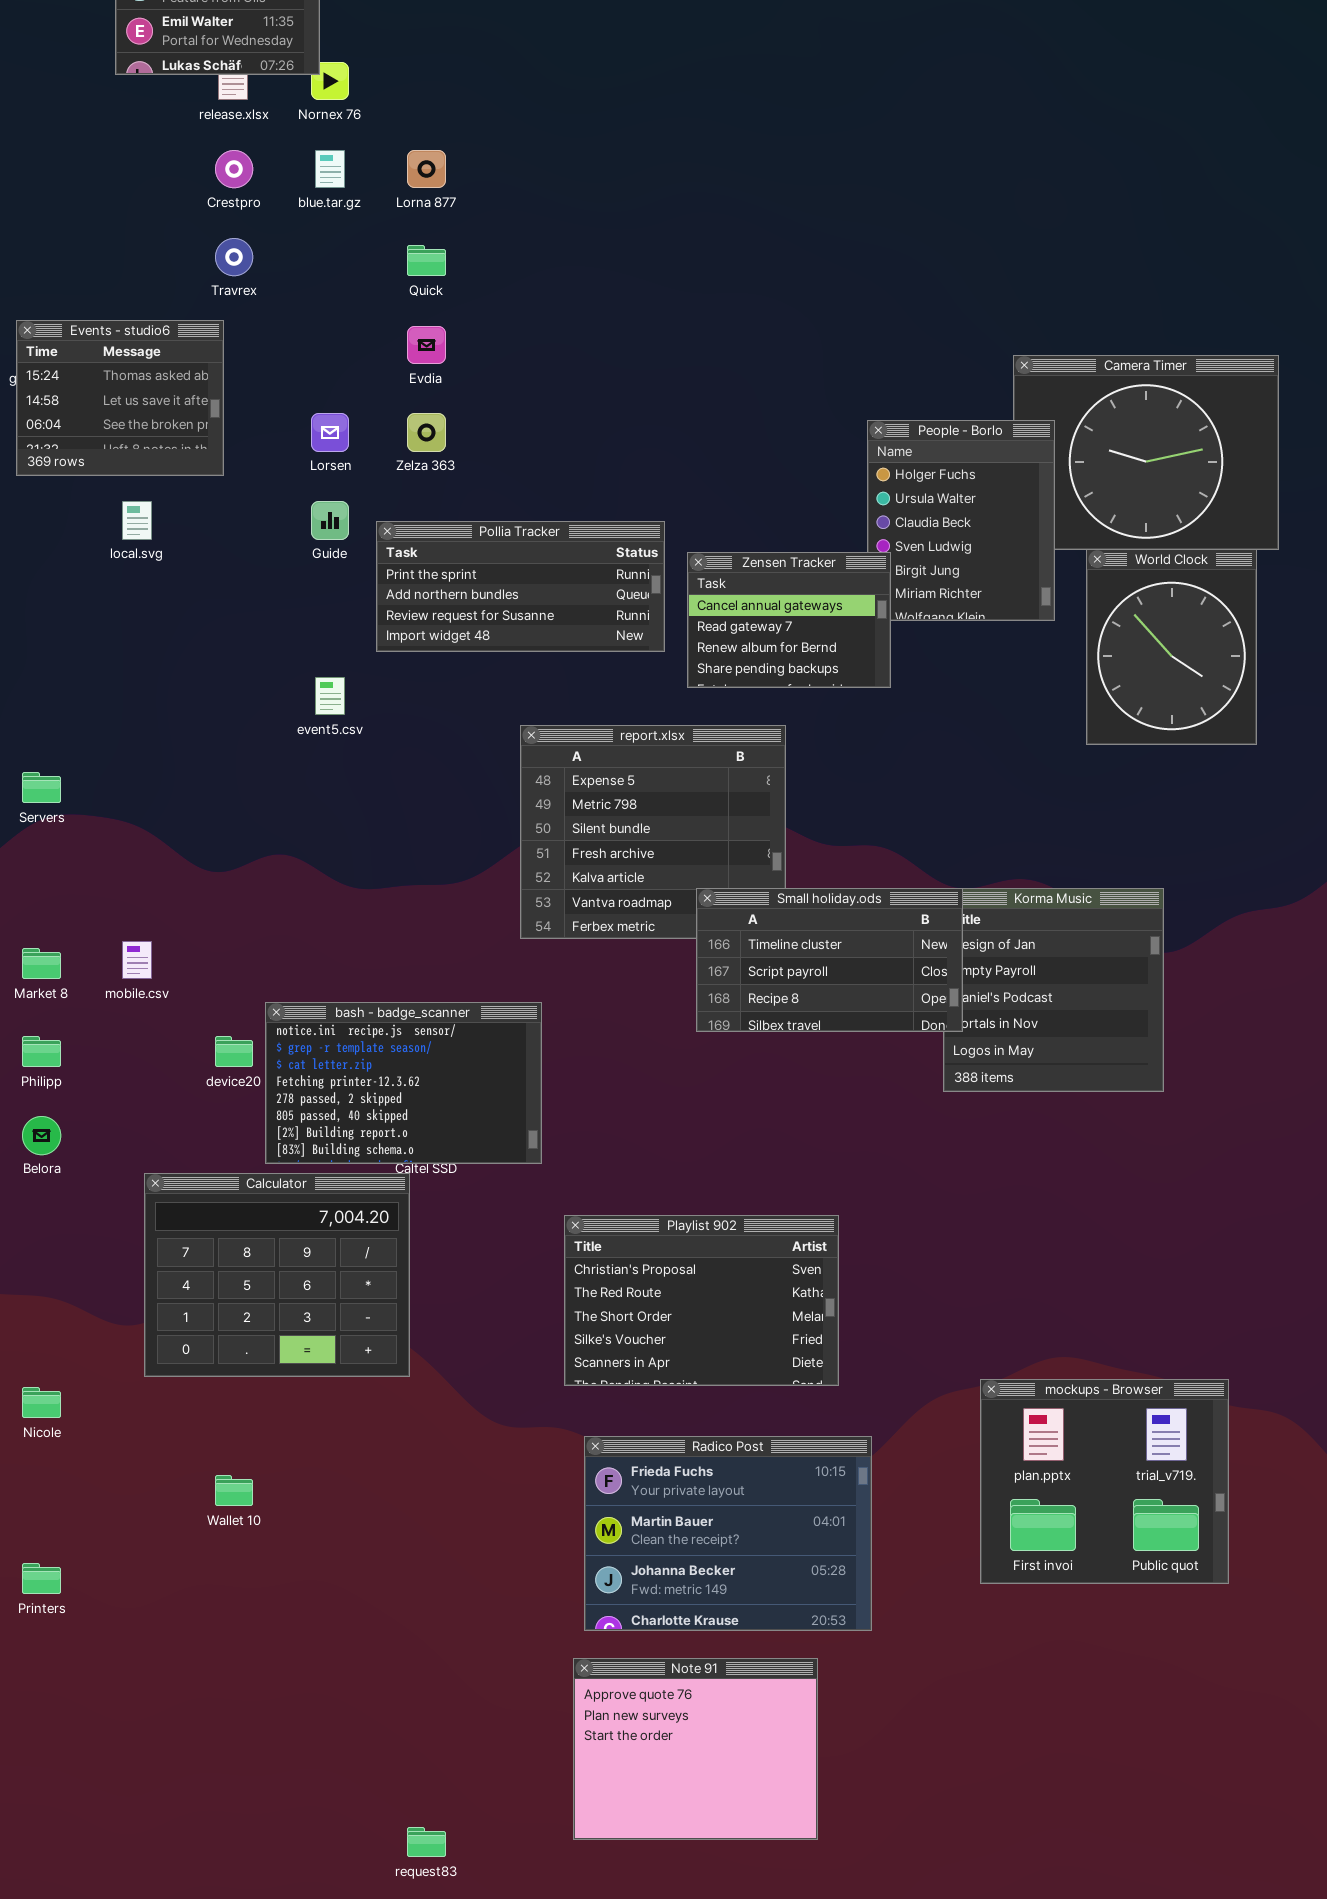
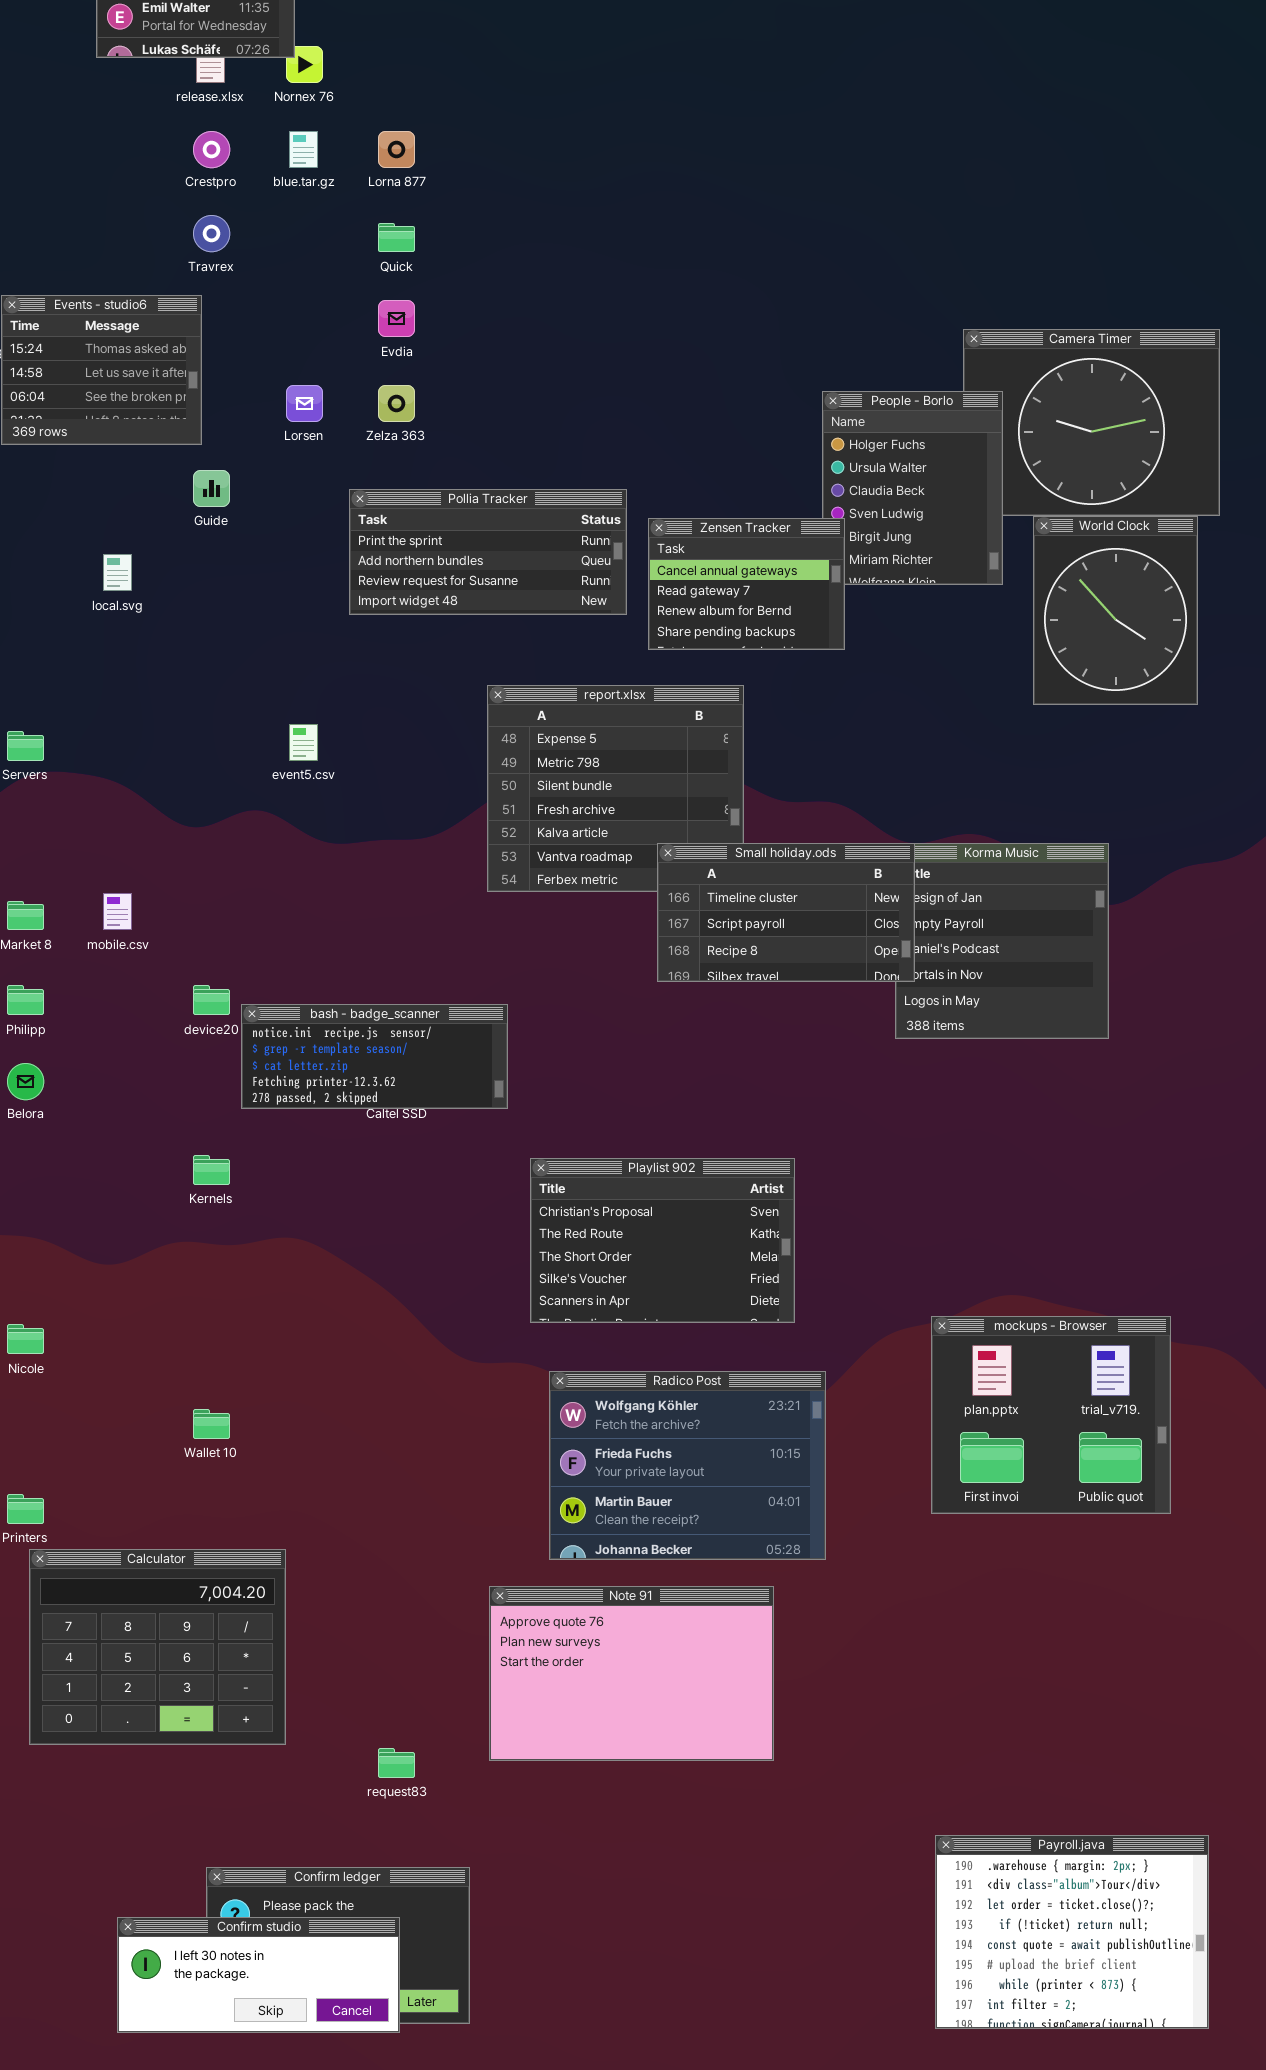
local.svg: [122,501,152,540] -> [103,554,132,591], moved
Guide: [311,501,349,540] -> [193,470,230,507], moved
event5.csv: [315,677,345,715] -> [289,724,318,761], moved
bash - badge_scanner: [265,1002,542,1164] -> [241,1004,508,1109], resized
Calculator: [144,1173,410,1377] -> [29,1549,286,1745], moved
Radico Post: [584,1436,872,1631] -> [549,1371,826,1560], scrolled up 1 row
Note 91: [573,1658,818,1840] -> [489,1586,774,1761], resized

